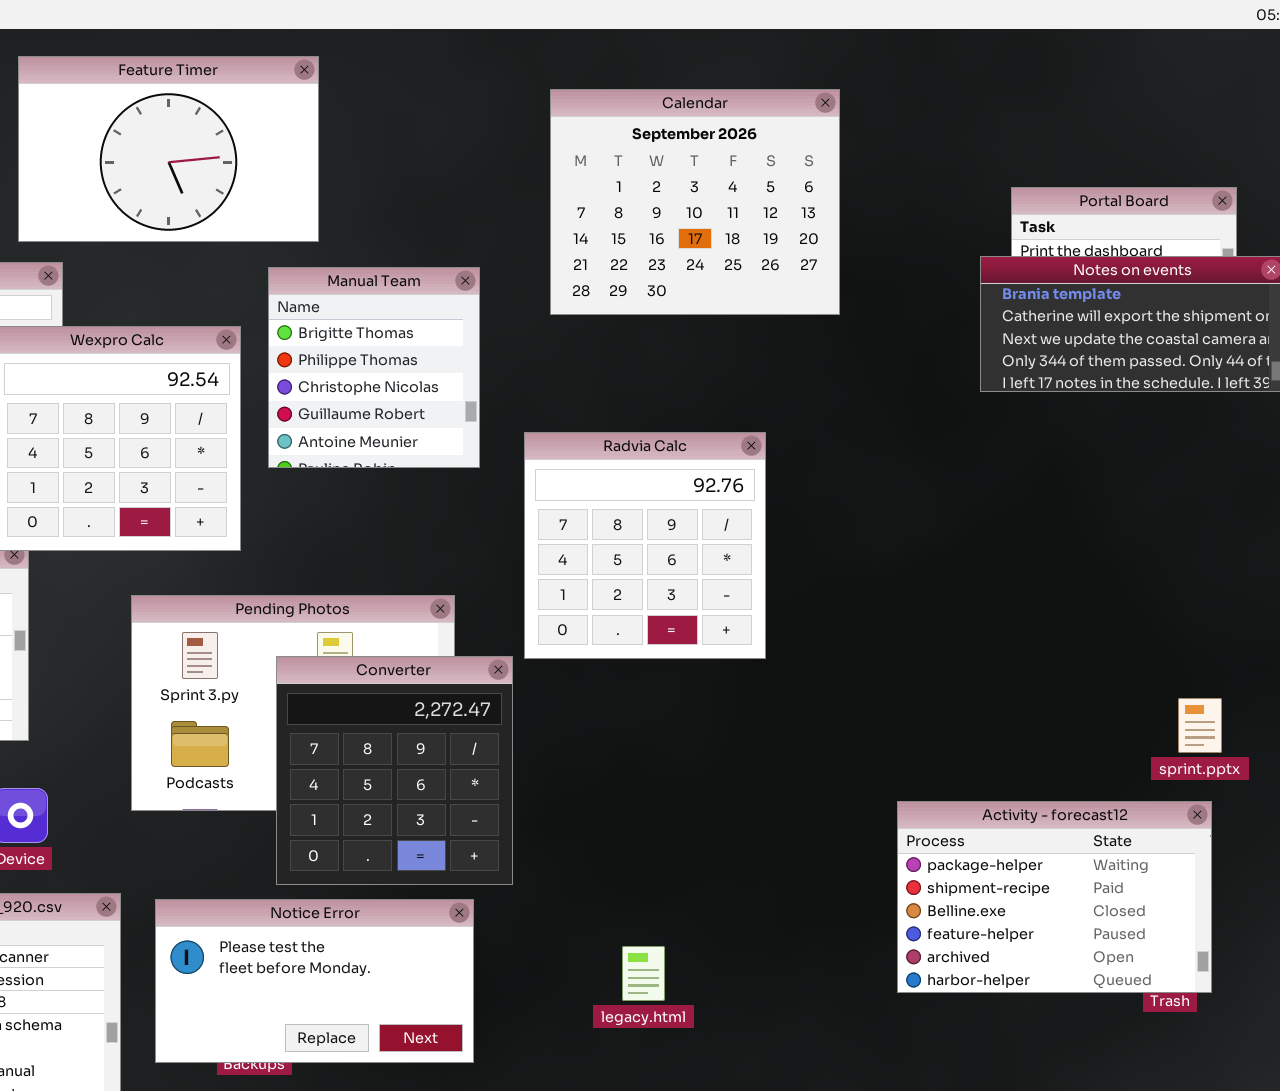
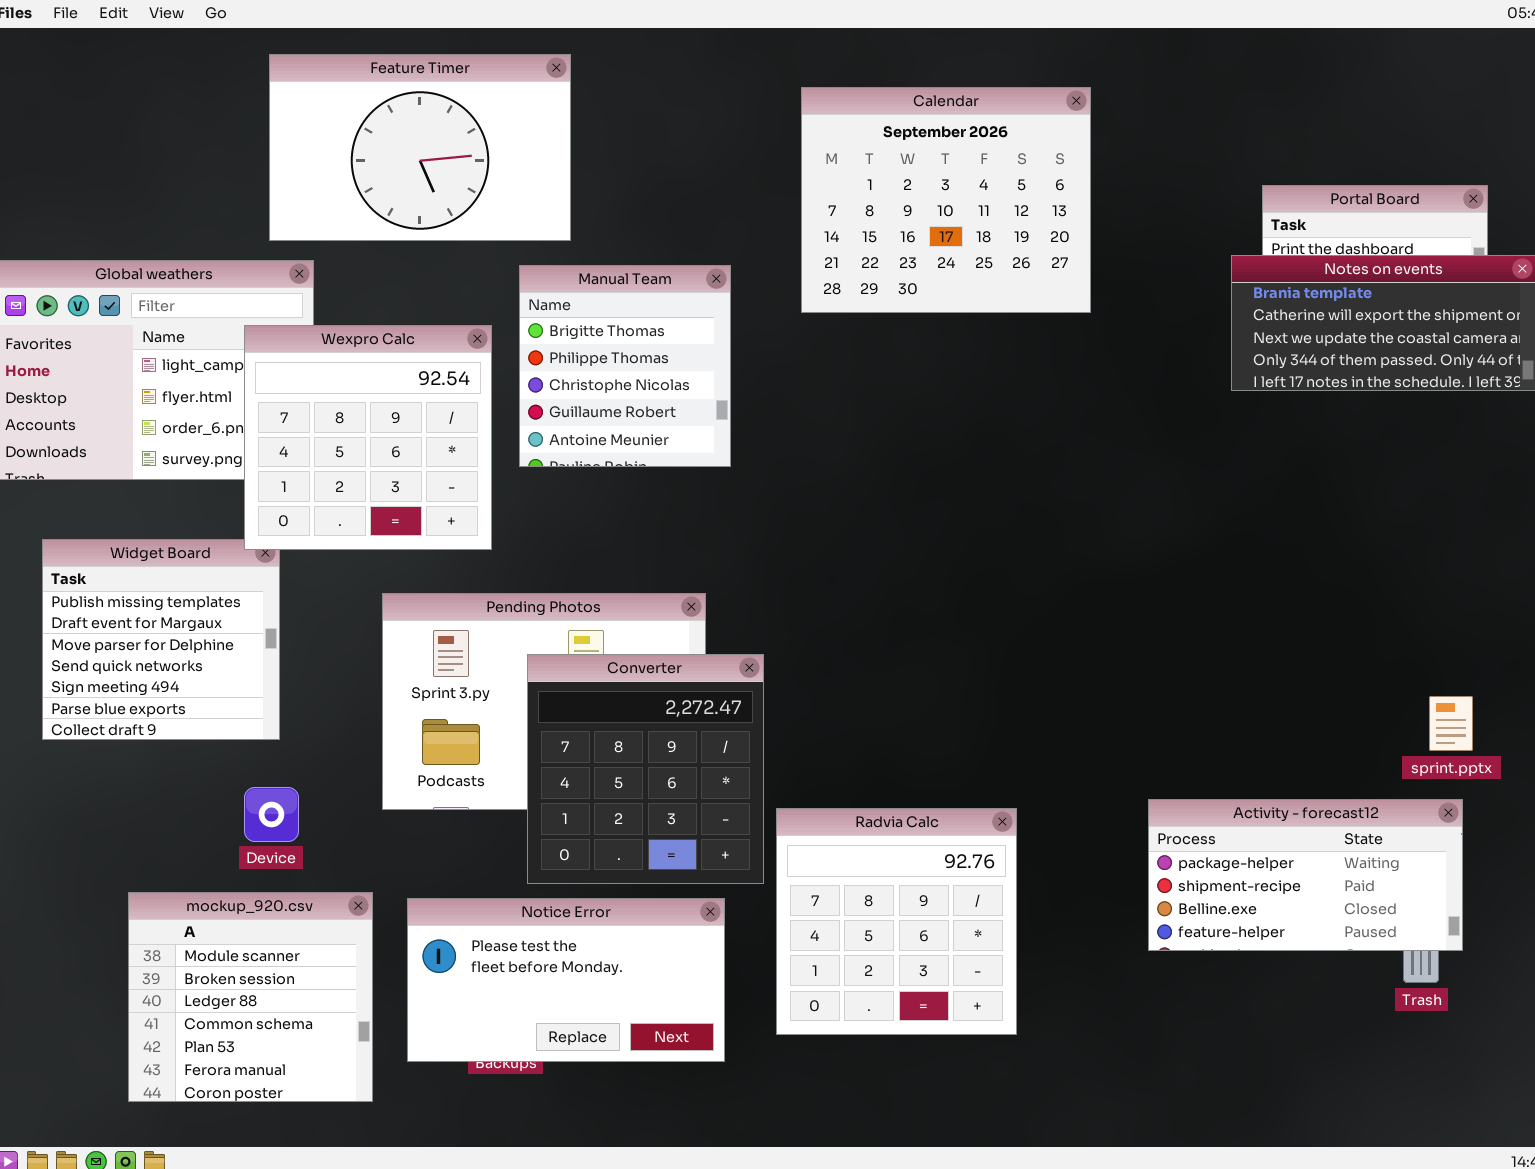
Radvia Calc: [524,432,766,659] -> [776,808,1017,1035], moved
Activity - forecast12: [897,801,1212,993] -> [1148,799,1463,951], resized

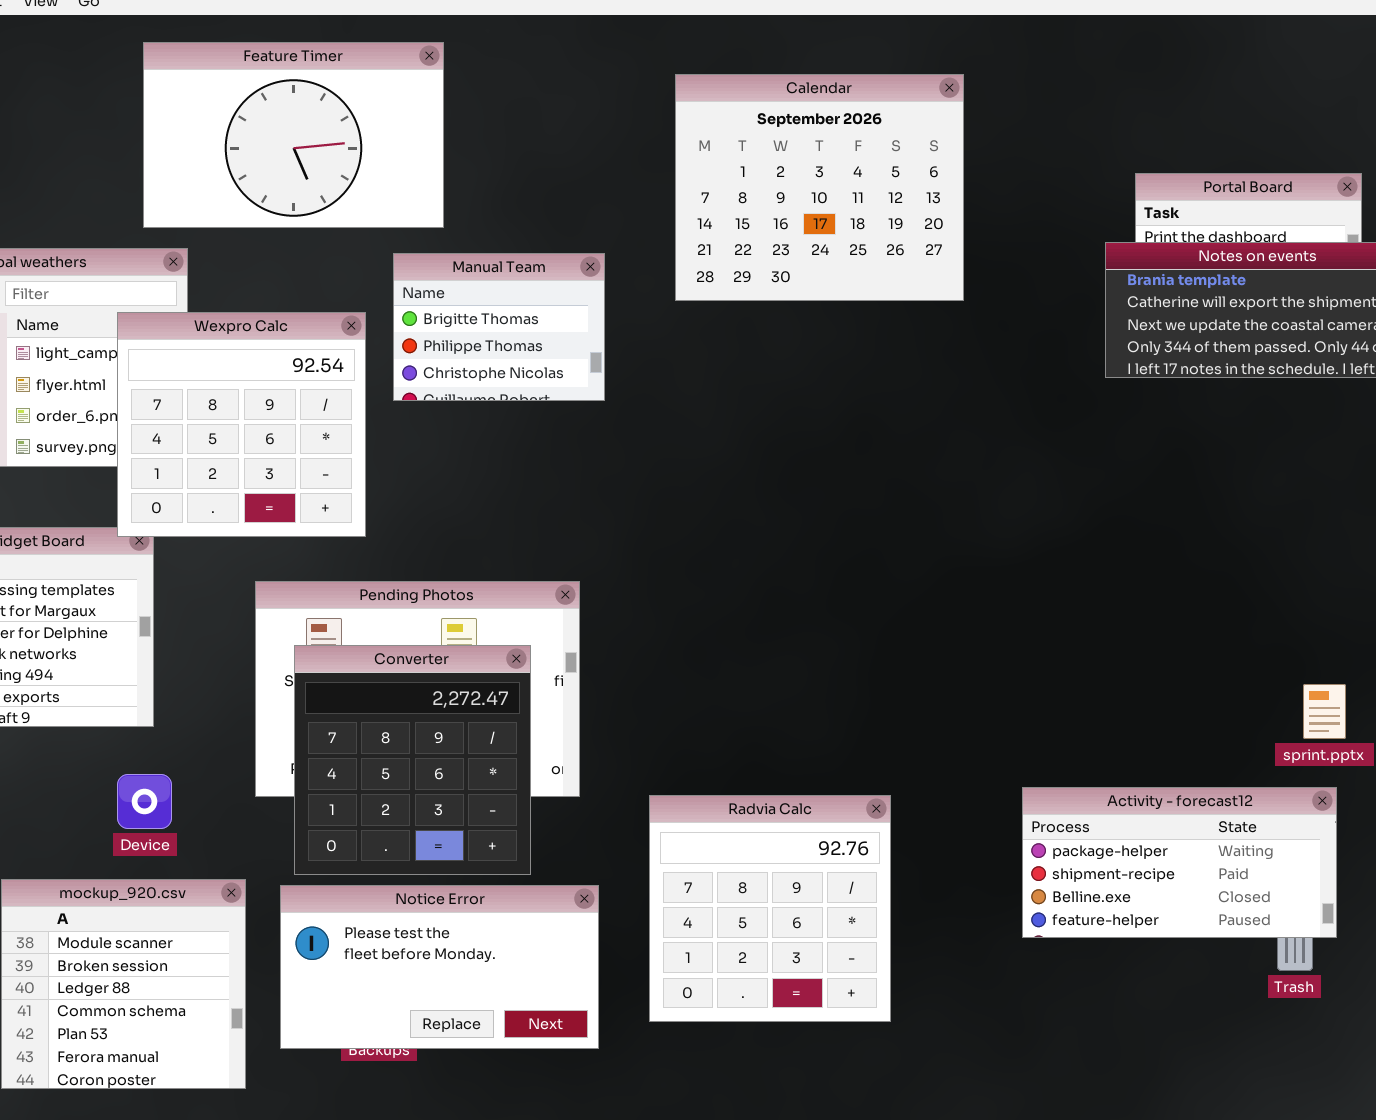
Manual Team: [519,265,731,467] -> [393,253,605,401], resized
Converter: [527,654,764,884] -> [294,645,531,875], moved

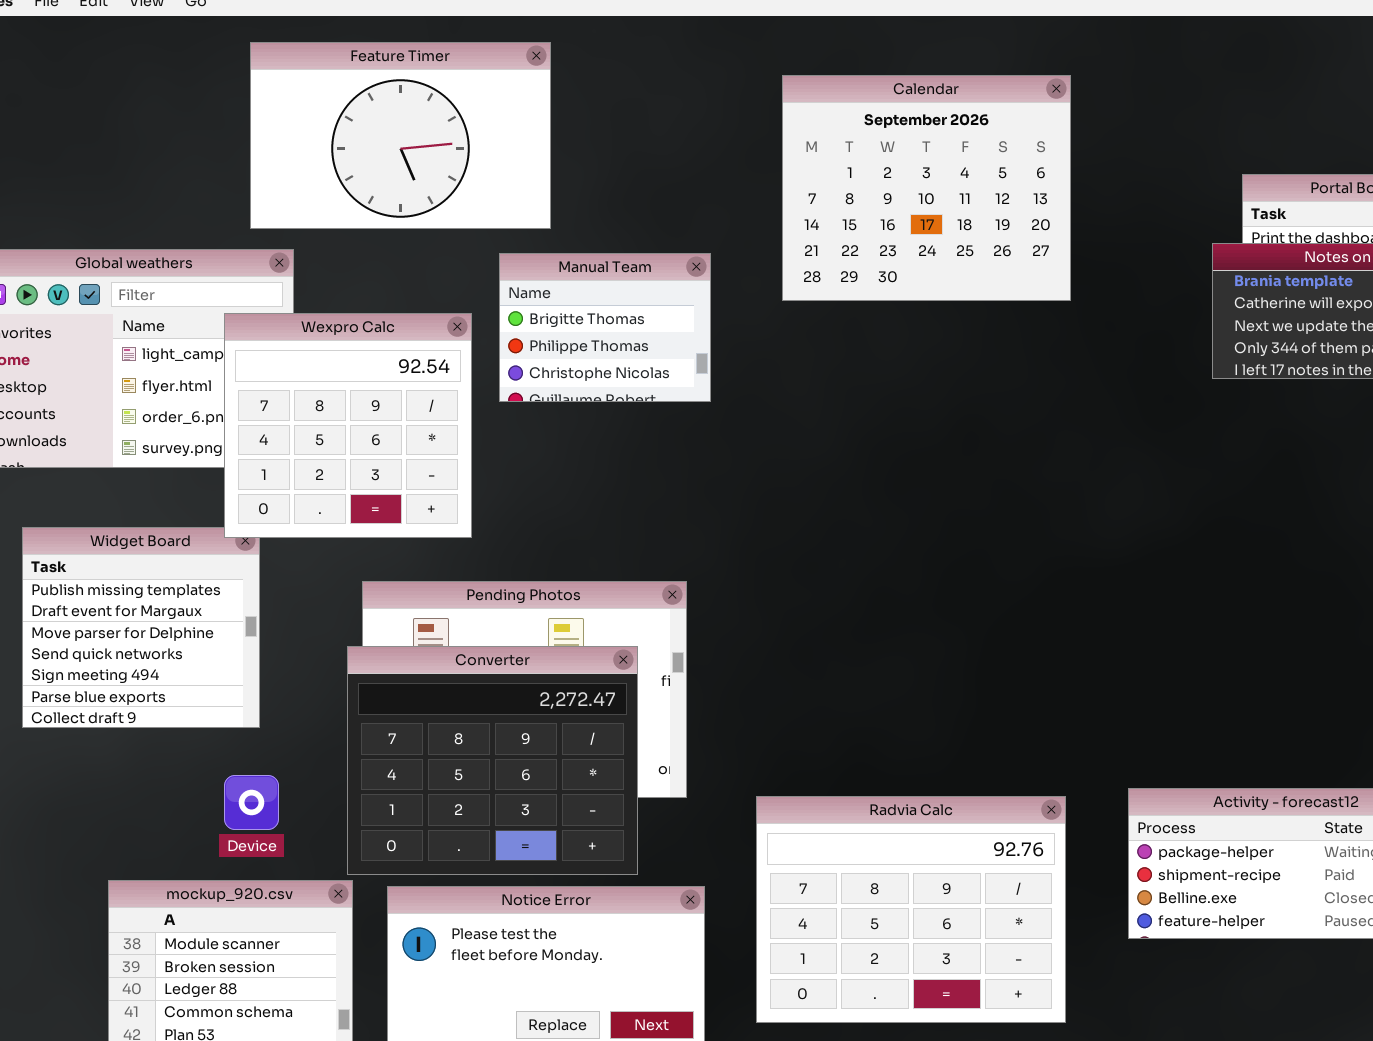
Converter: [294,645,531,875] -> [347,646,638,875], resized
Radvia Calc: [649,795,891,1022] -> [756,796,1066,1023], resized

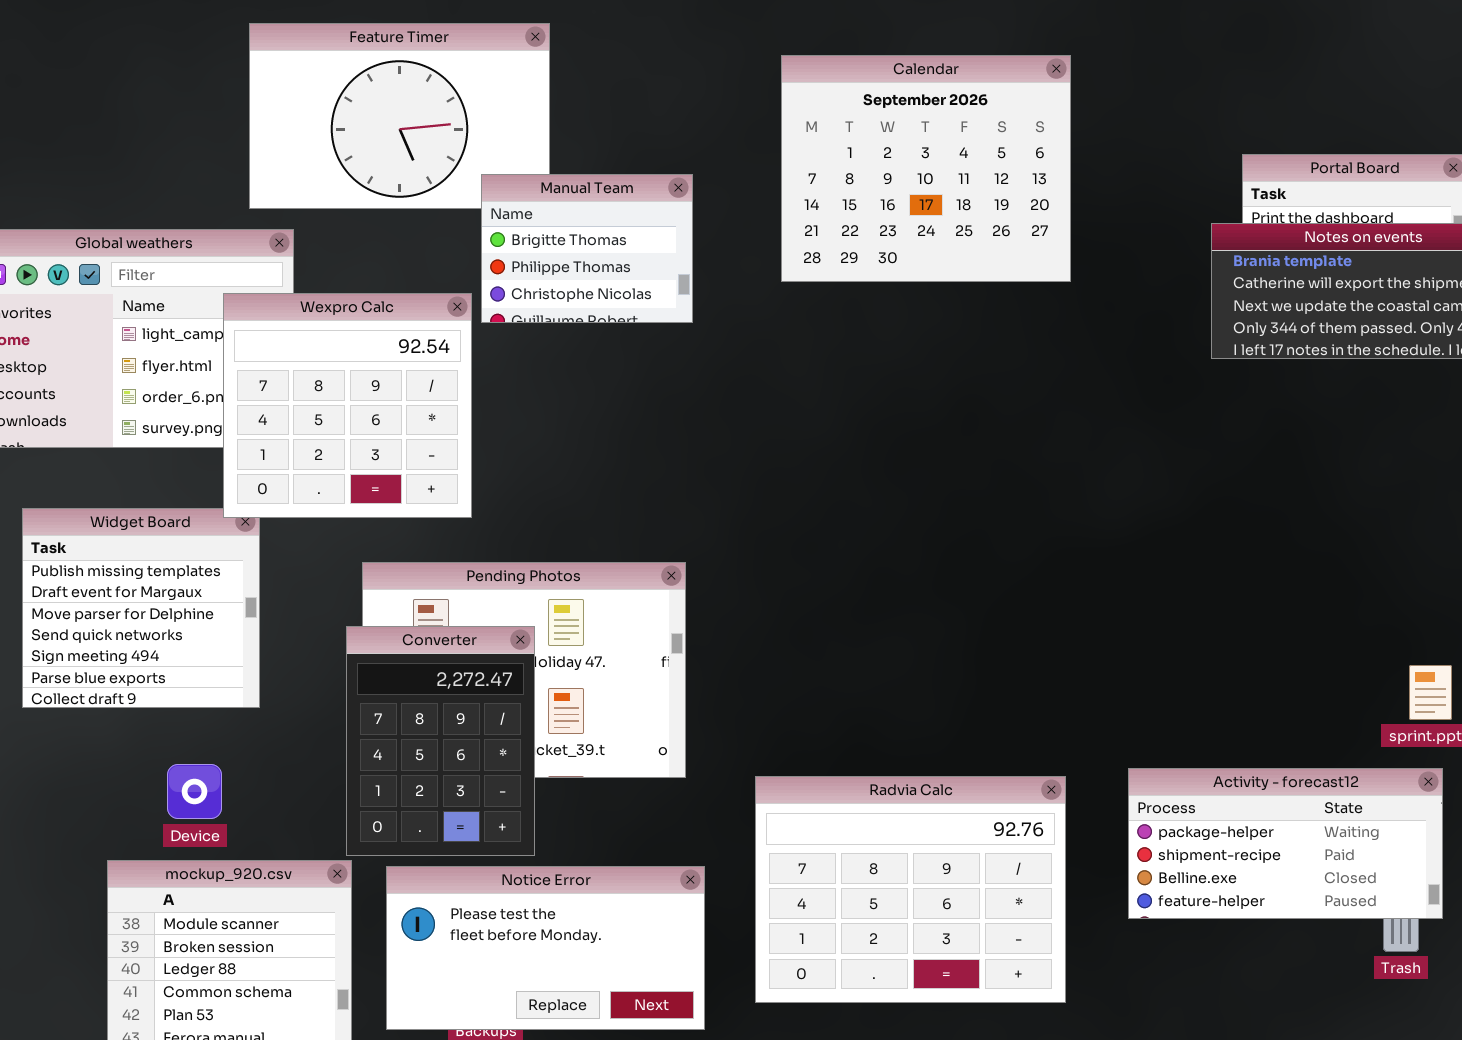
Manual Team: [499,253,711,402] -> [481,174,693,323], moved
Converter: [347,646,638,875] -> [346,626,535,856], resized
Device: [224,775,279,830] -> [167,764,222,819], moved

